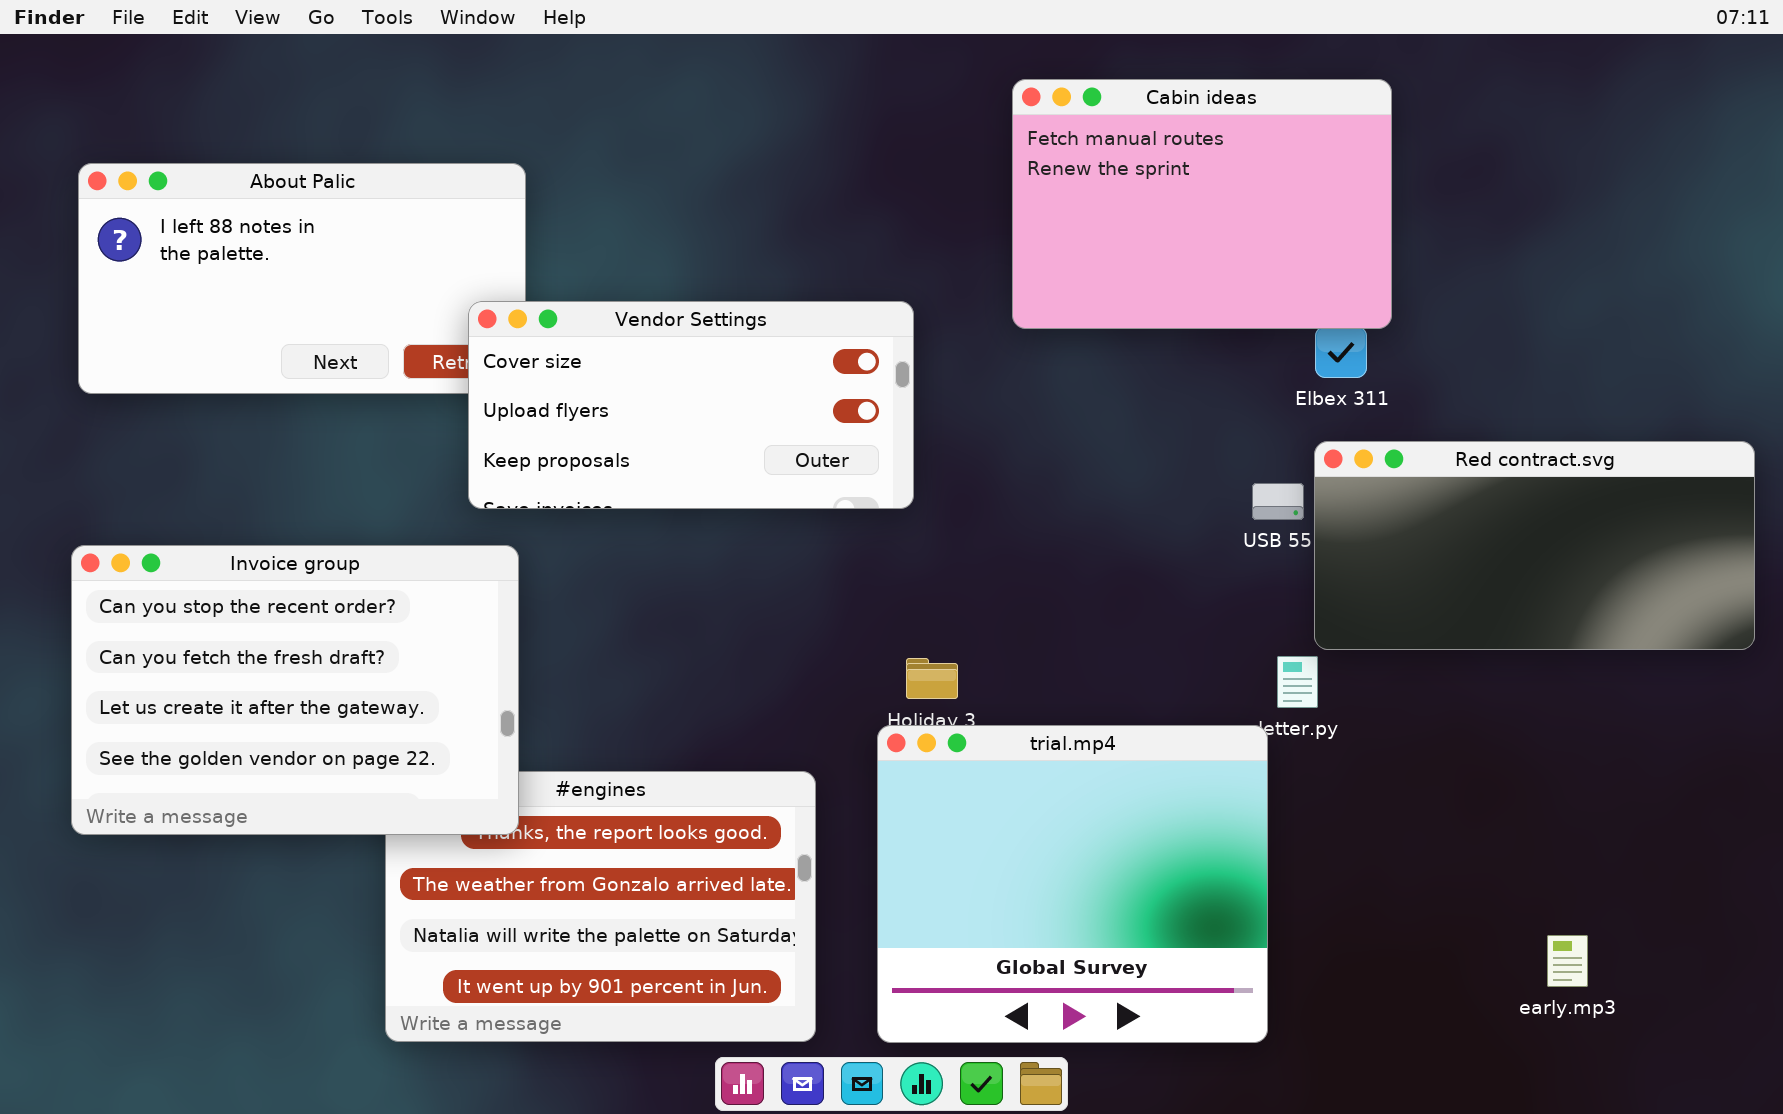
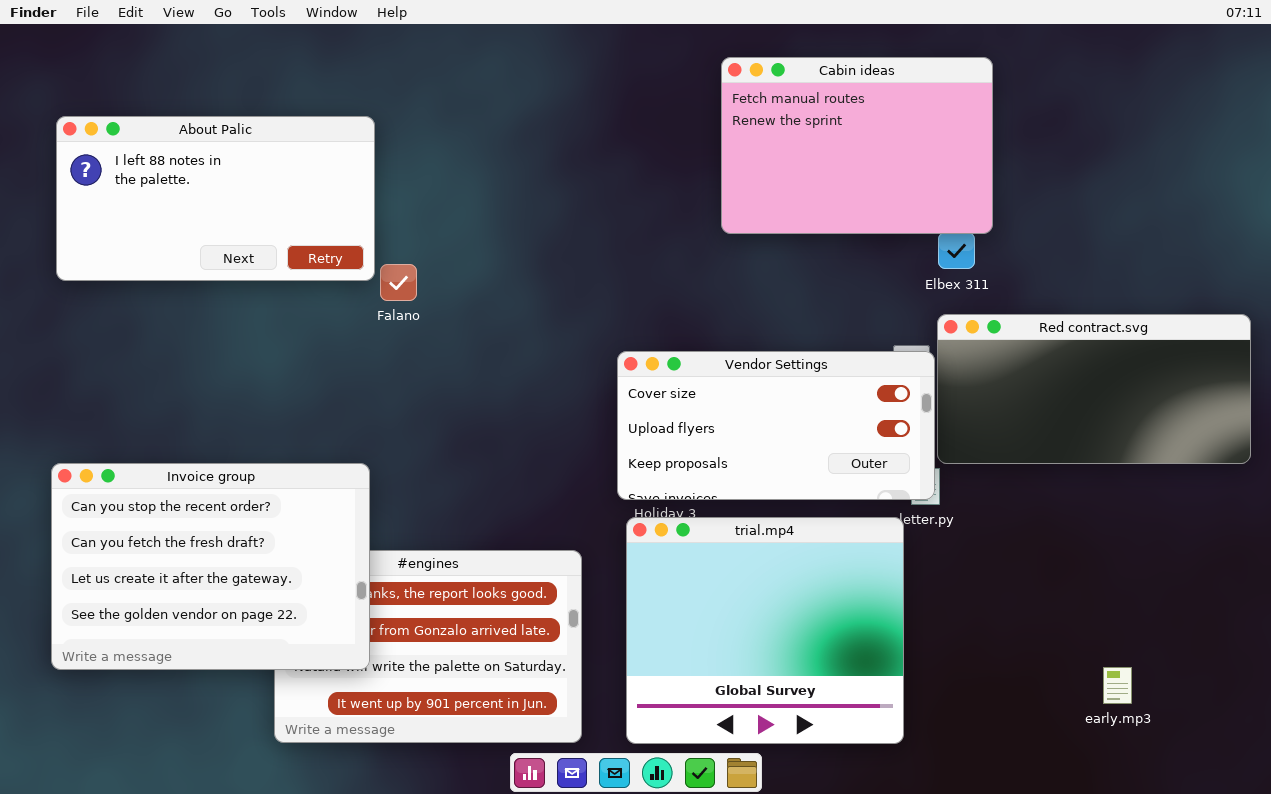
Vendor Settings: [468,301,914,509] -> [617,351,935,500], moved
Invoice group: [71,545,519,835] -> [51,463,370,670], moved

